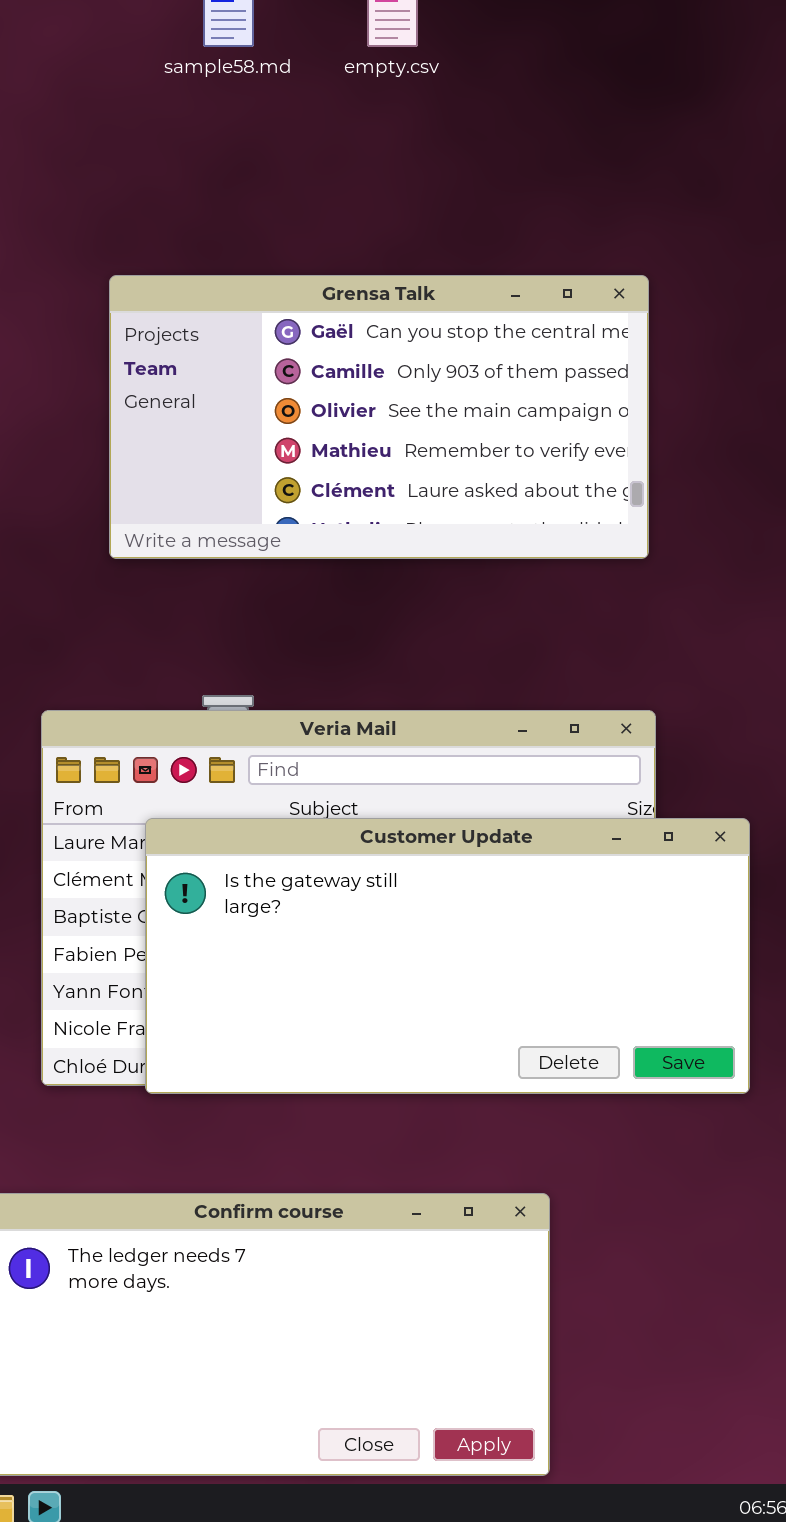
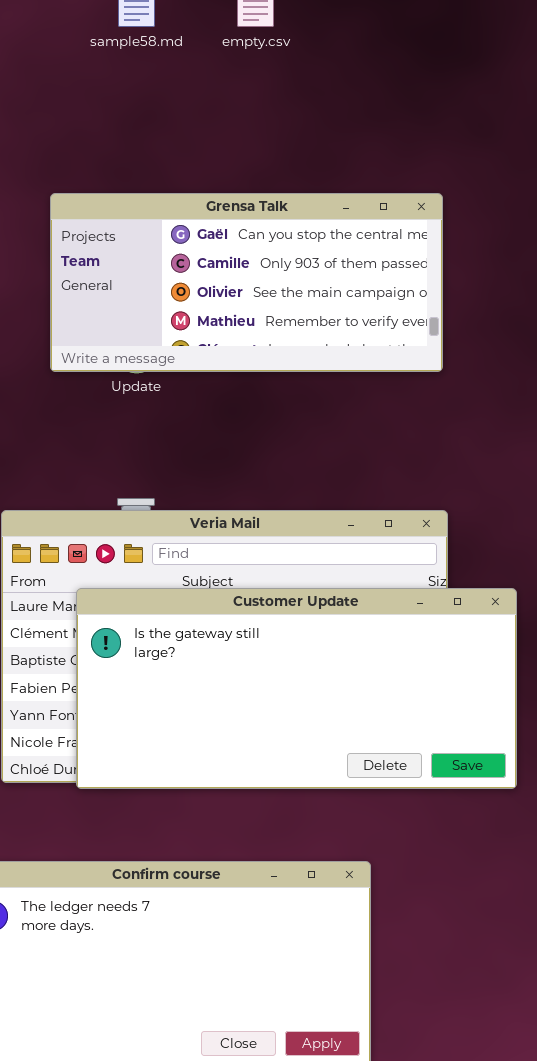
Grensa Talk: [109,275,649,559] -> [50,193,443,372], resized

